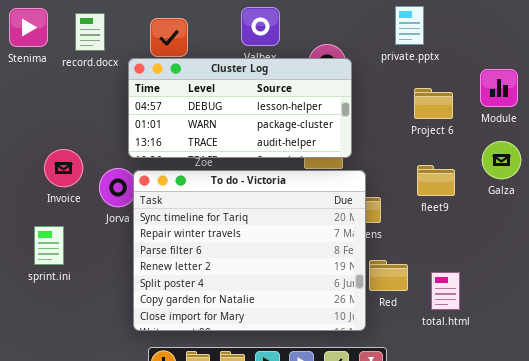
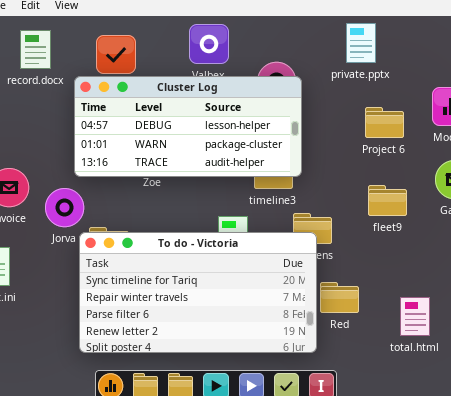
To do - Victoria: [133,170,366,331] -> [79,232,317,353], resized
total.html: [431,272,460,310] -> [400,297,430,336], moved

